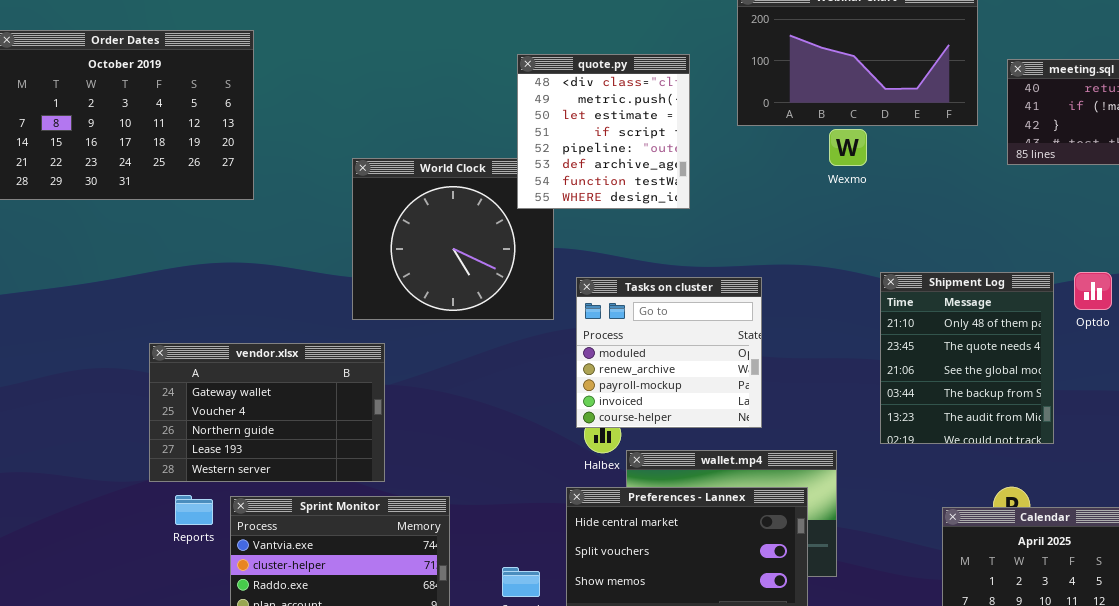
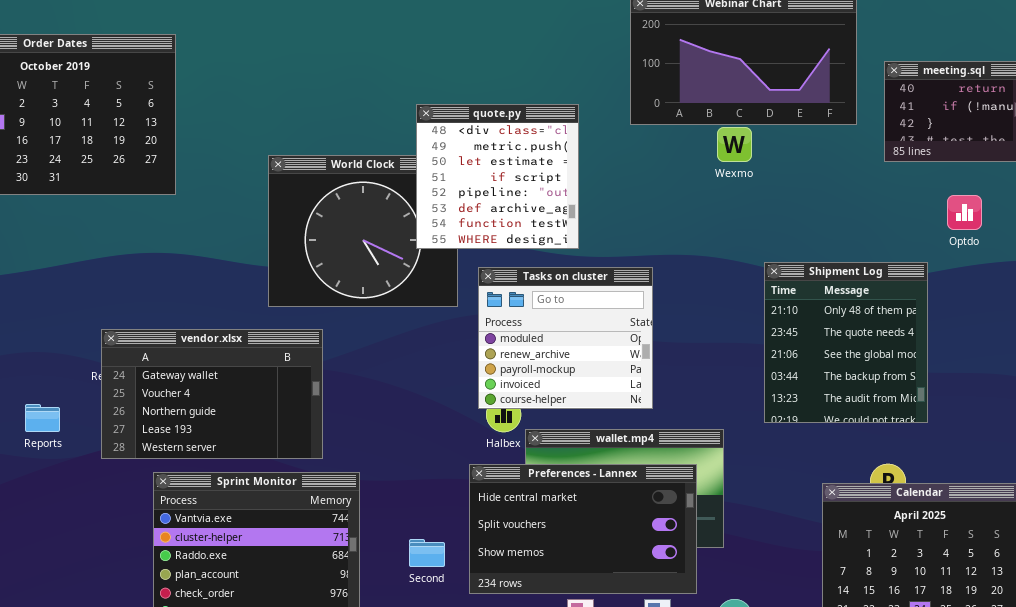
quote.py: [517,54,690,209] -> [416,104,579,249], moved
Optdo: [1074,272,1112,310] -> [947,195,982,230], moved
vendor.xlsx: [149,343,385,482] -> [101,329,323,459], moved
Reports: [175,495,213,525] -> [25,404,60,432], moved

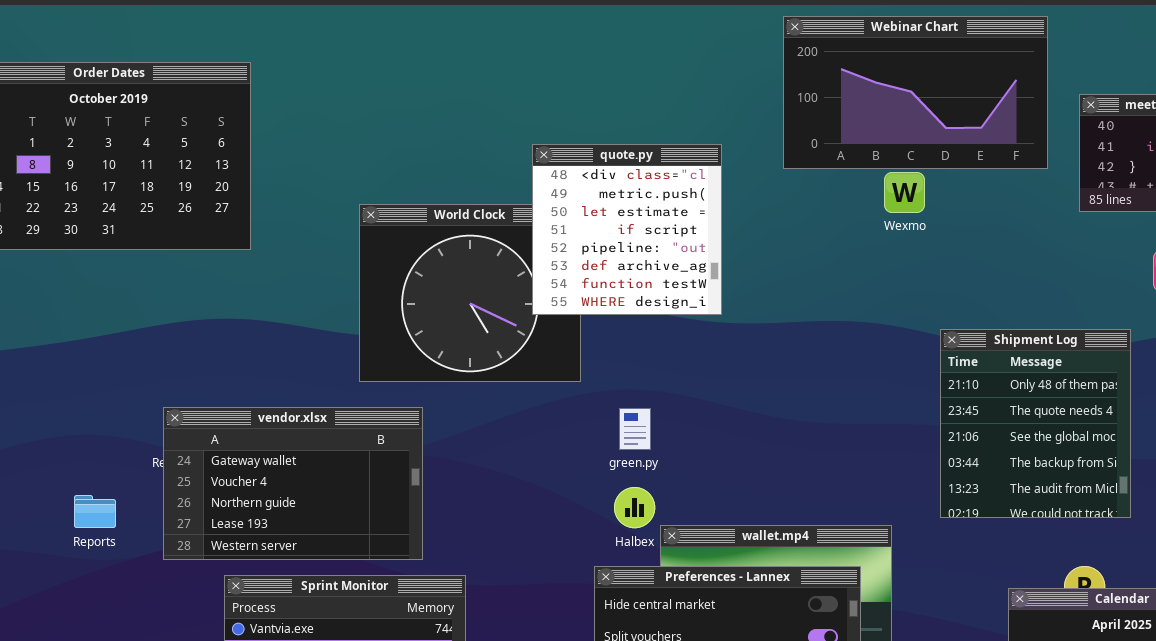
Tasks on cluster: [478,267,653,409] -> none, closed

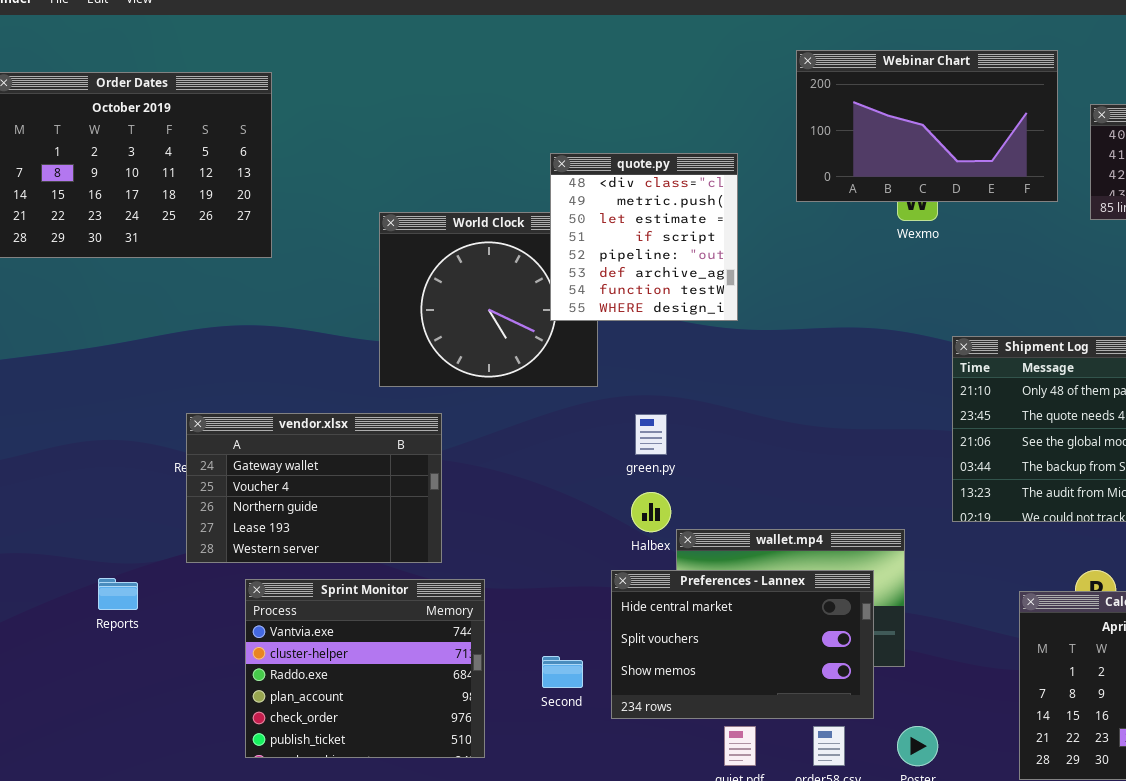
Webinar Chart: [783,16,1048,169] -> [796,50,1058,202], moved
Reports: [74,495,116,528] -> [98,578,138,610], moved

